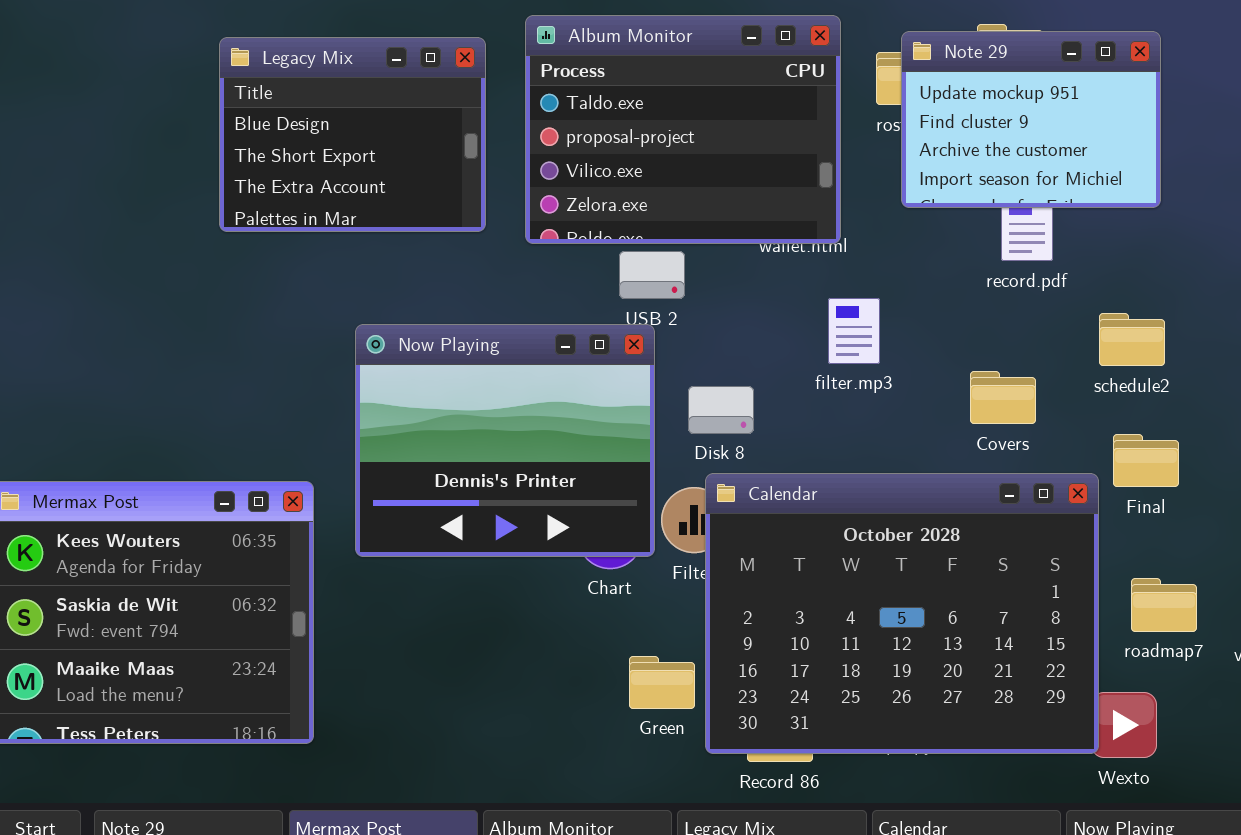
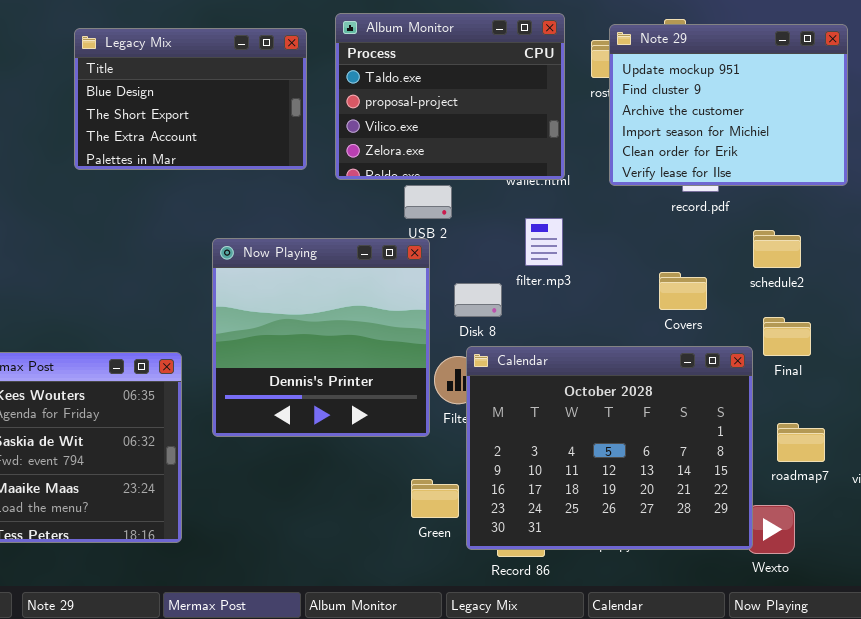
Note 29: [901,31,1161,208] -> [609,24,848,186], resized
Legacy Mix: [219,37,486,232] -> [74,28,307,170], resized
filter.mp3: [828,298,880,364] -> [525,218,563,266], moved
Now Playing: [355,324,655,557] -> [212,238,430,437], resized

